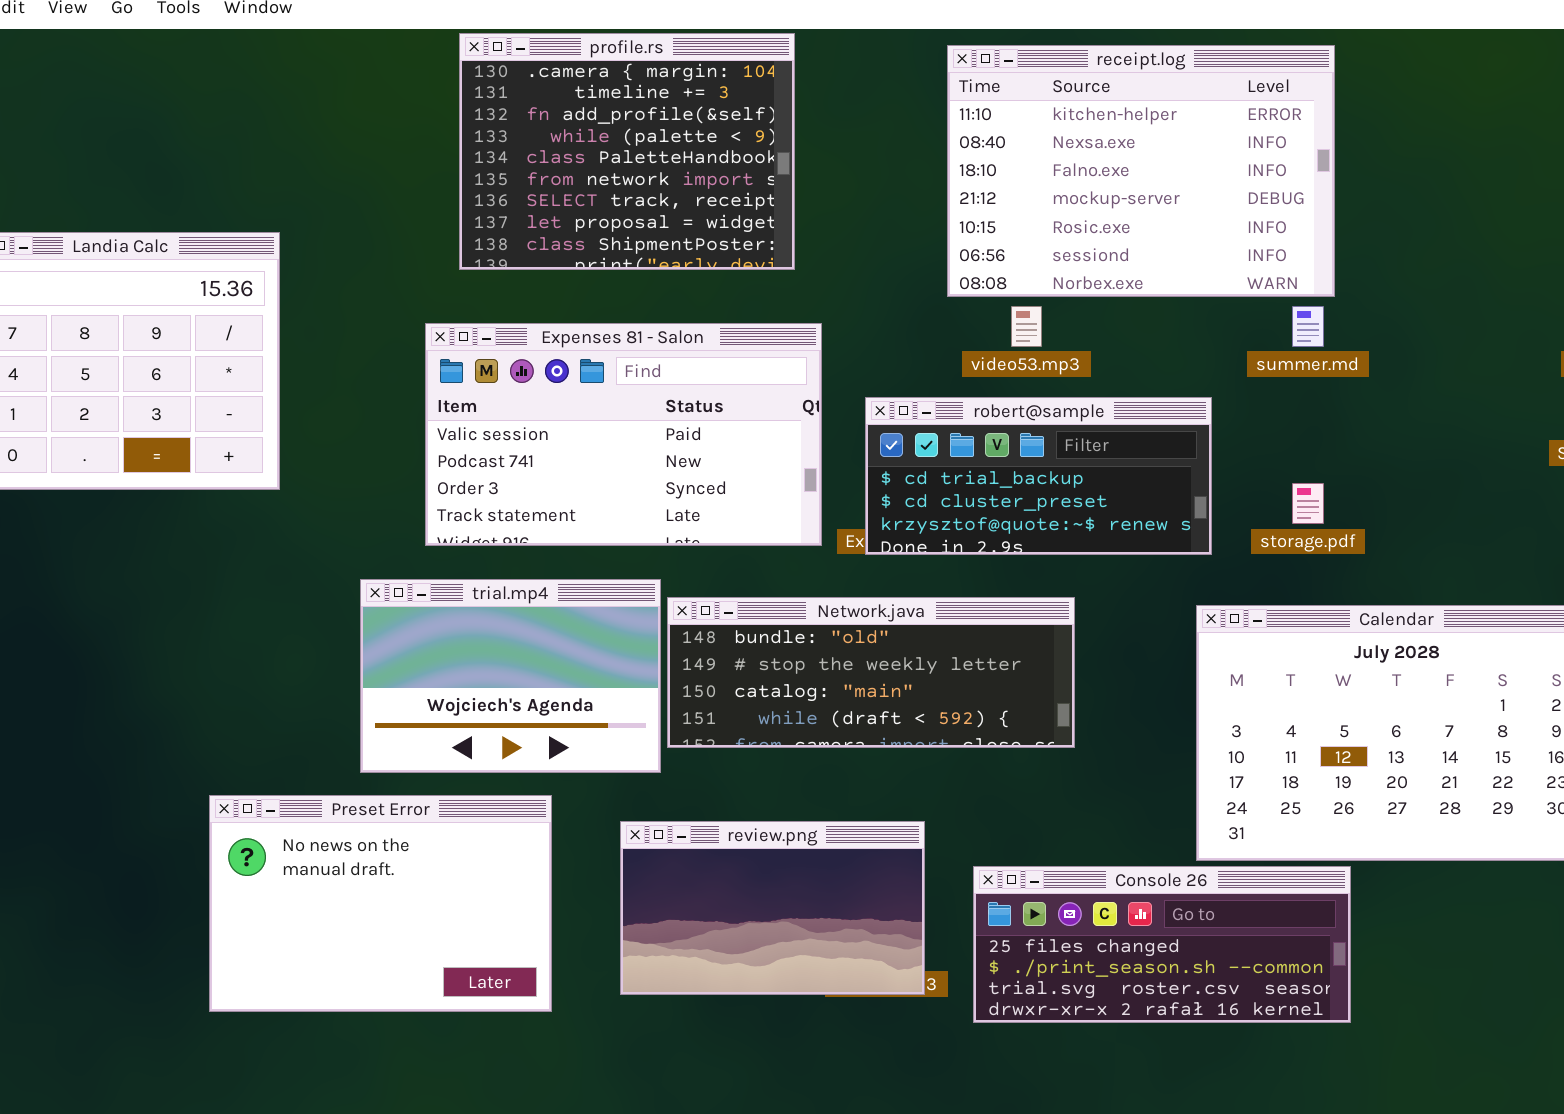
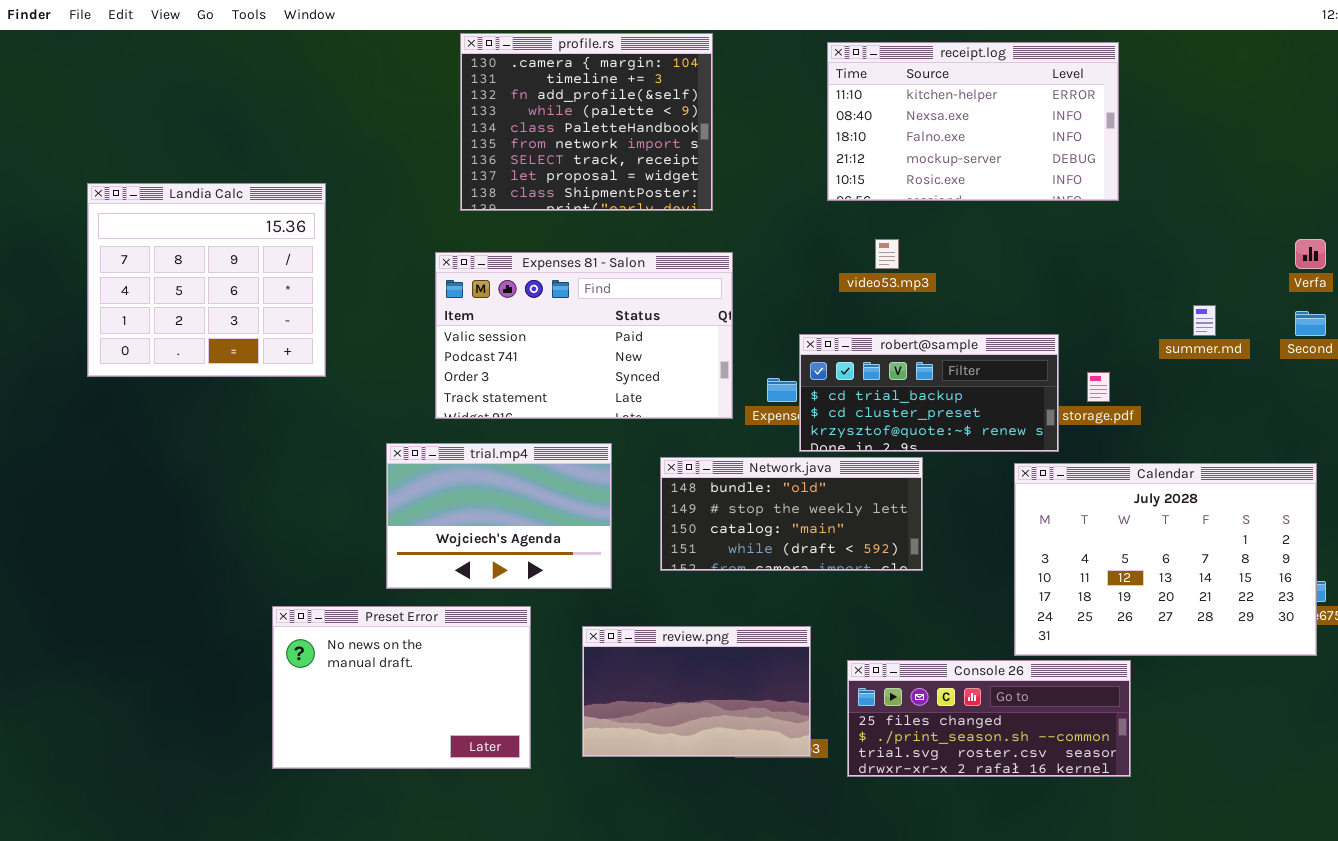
receipt.log: [947,45,1335,297] -> [827,42,1119,201], resized
summer.md: [1292,306,1324,347] -> [1193,305,1216,336], moved
robert@sample: [865,397,1212,555] -> [799,334,1059,452], moved
Network.java: [667,597,1075,748] -> [660,457,923,571], resized

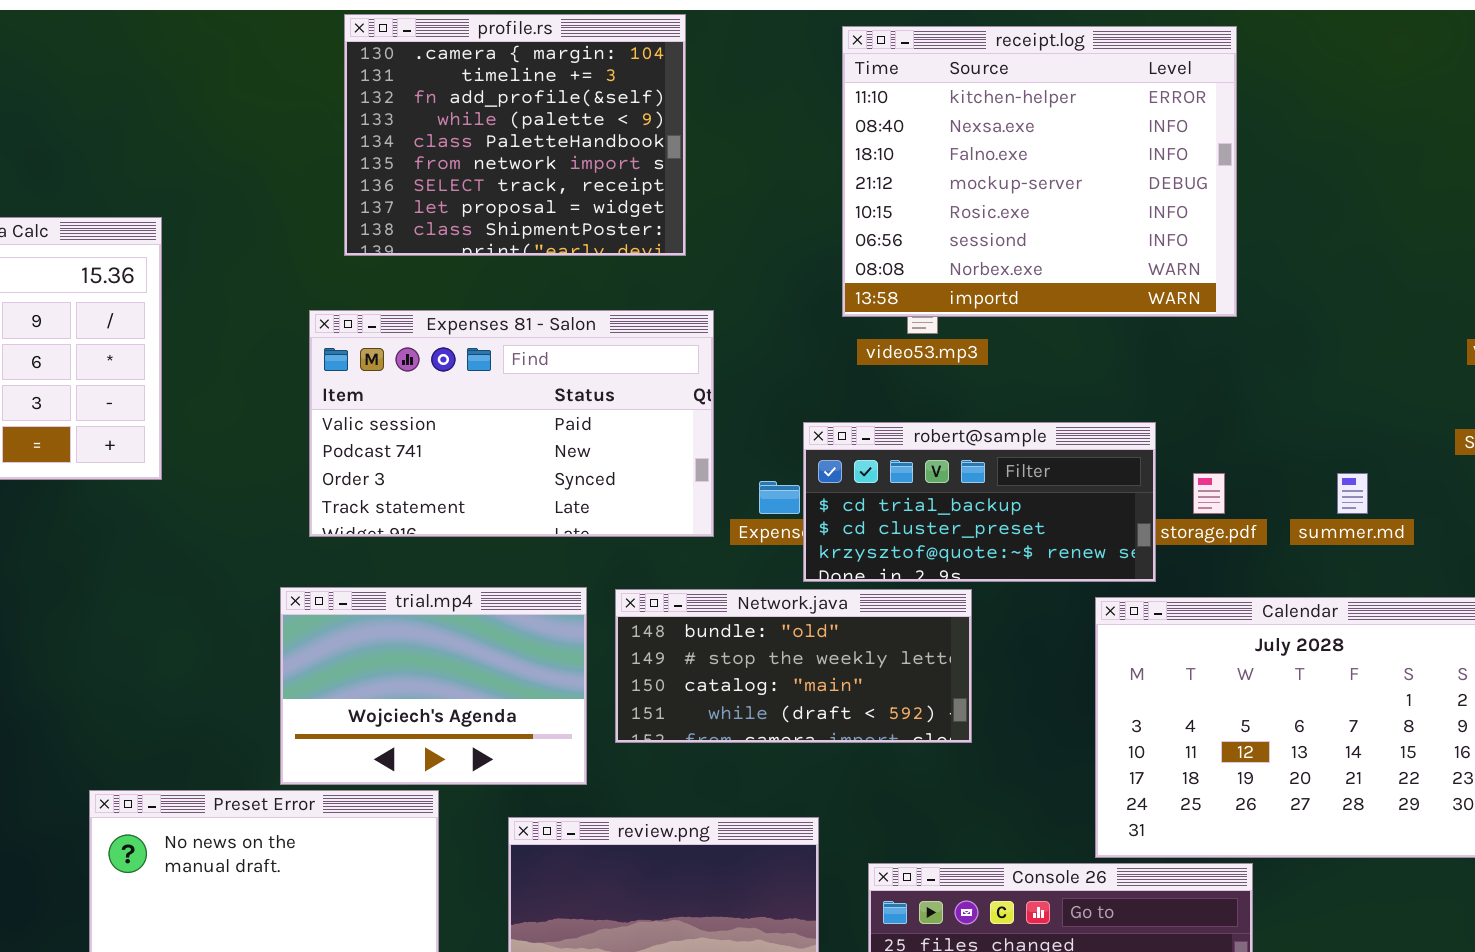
receipt.log: [827,42,1119,201] -> [842,26,1237,317], resized
summer.md: [1193,305,1216,336] -> [1337,473,1368,514], moved
trial.mp4: [386,443,612,589] -> [280,587,587,785], moved

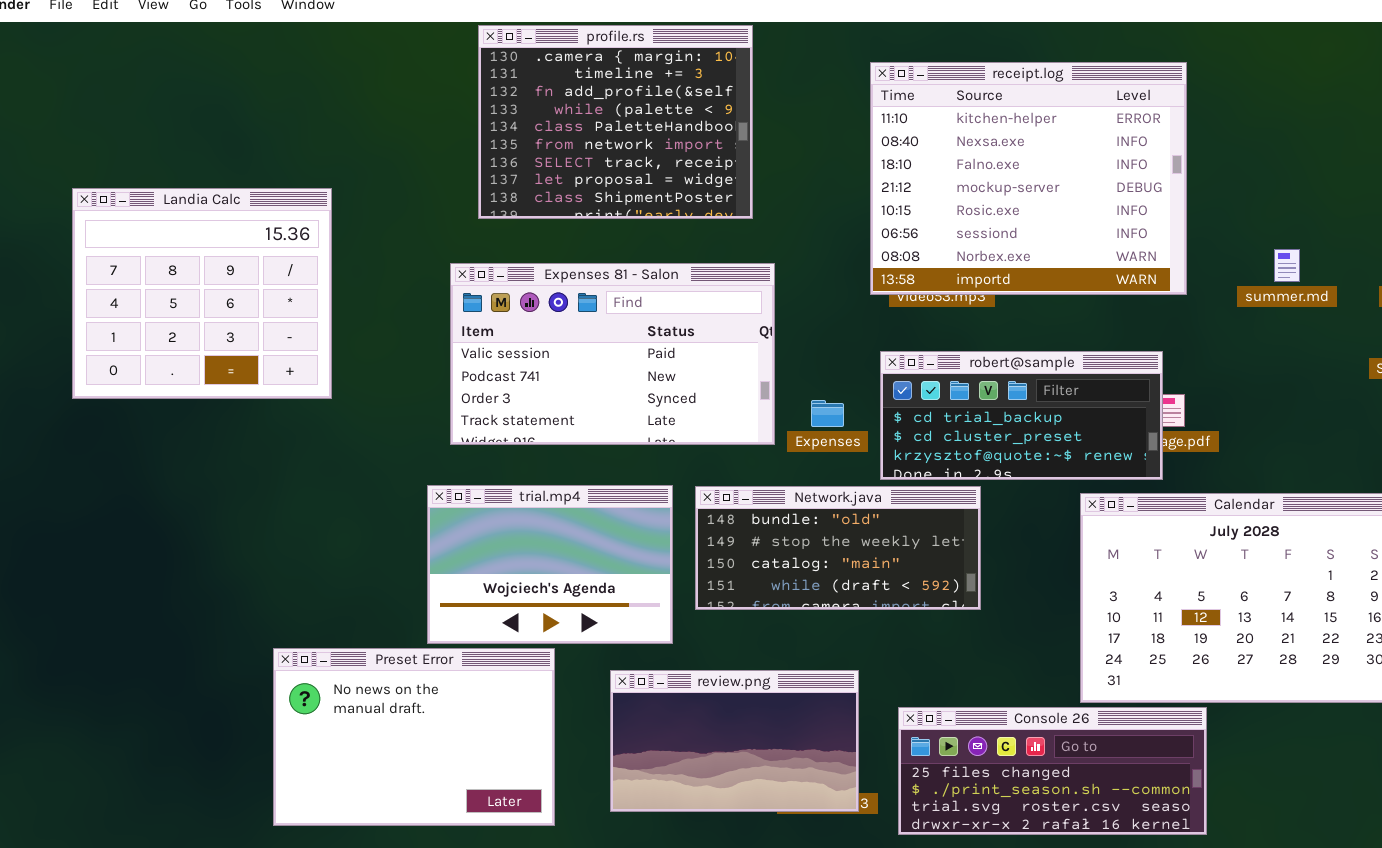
receipt.log: [842,26,1237,317] -> [870,62,1187,295], moved
robert@sample: [803,422,1156,582] -> [880,351,1163,480], moved
summer.md: [1337,473,1368,514] -> [1274,249,1300,282], moved

